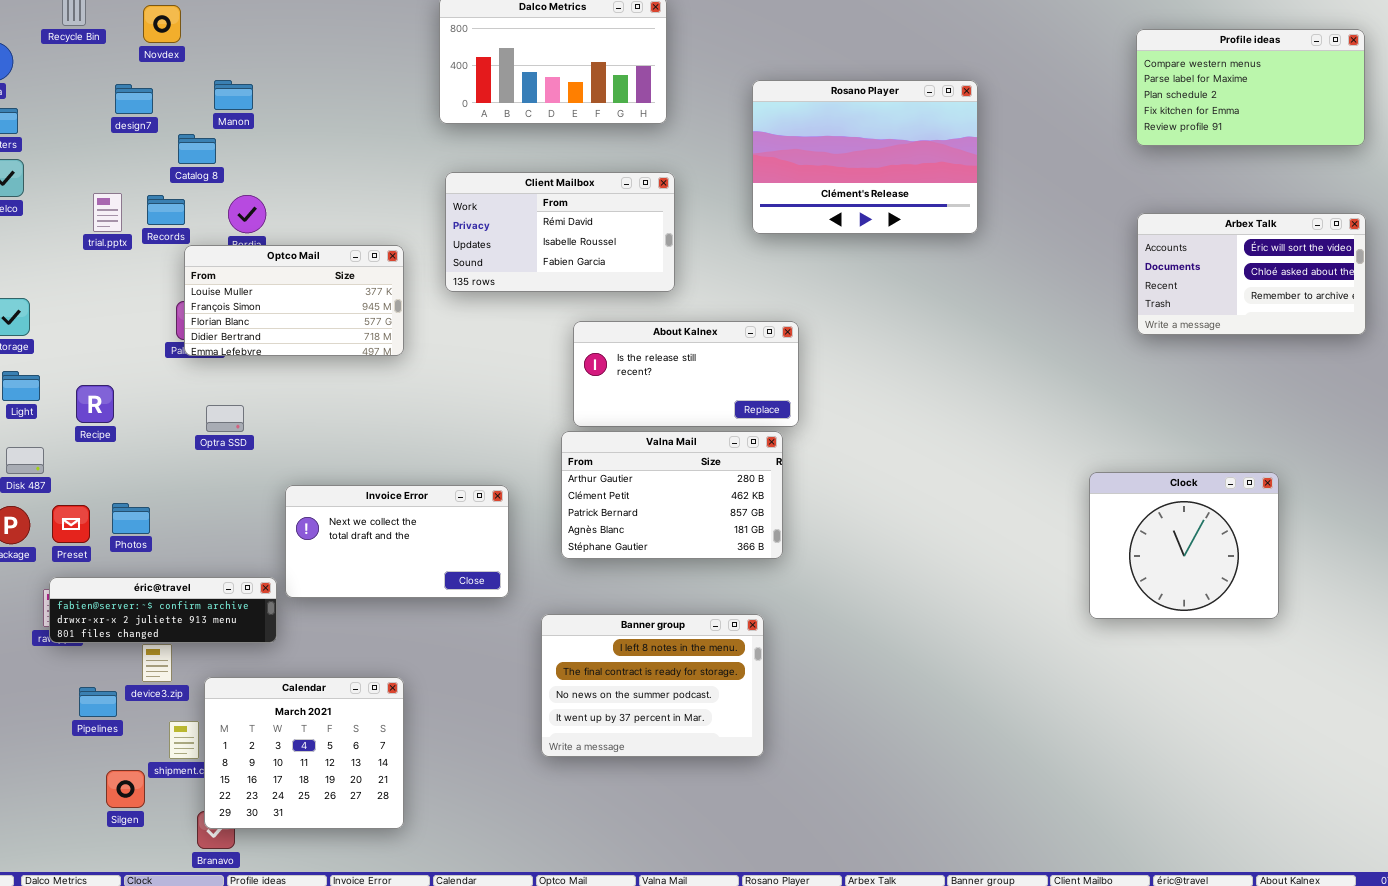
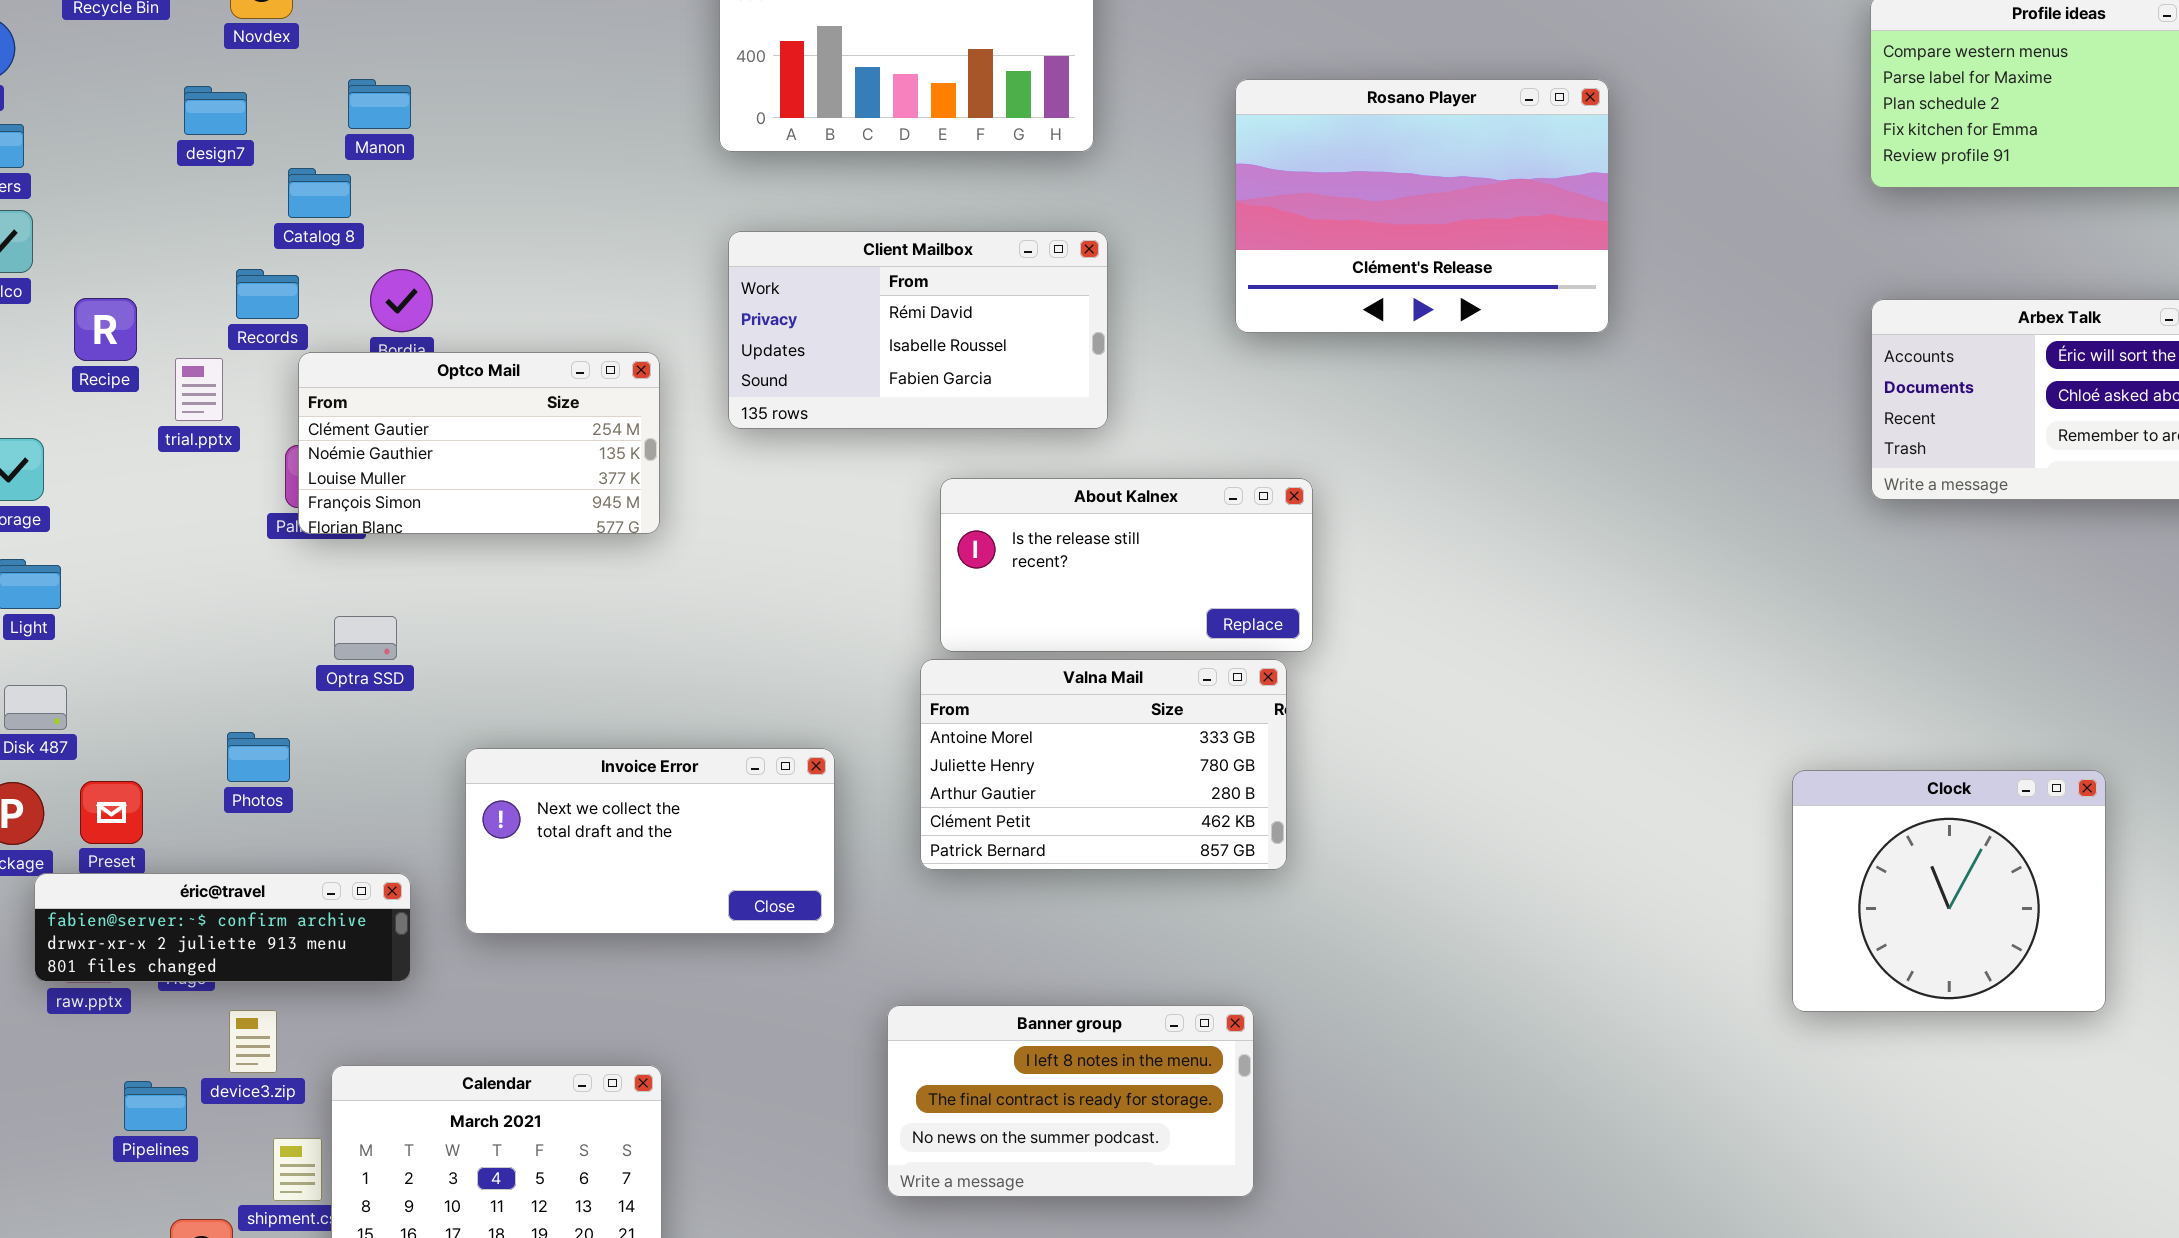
trial.pptx: [93,193,122,232] -> [175,358,223,421], moved
Optco Mail: [184,245,404,356] -> [298,352,660,534], scrolled up 2 rows
Recipe: [76,385,114,423] -> [74,298,137,361], moved
Valna Mail: [561,431,783,559] -> [920,659,1287,870], scrolled up 2 rows
Clock: [1089,472,1279,619] -> [1792,770,2106,1012], moved
Photos: [112,503,150,534] -> [227,732,290,782], moved
éric@travel: [49,577,277,643] -> [34,873,411,982], moved
Banner group: [541,614,764,757] -> [887,1005,1254,1197], resized

